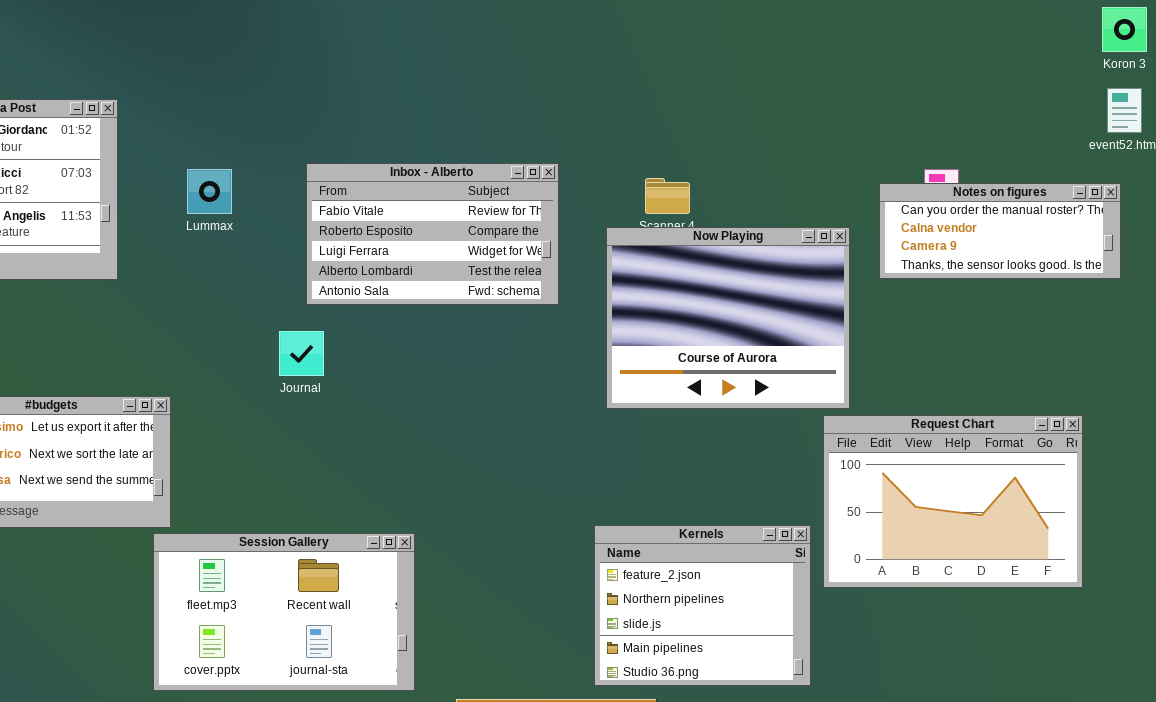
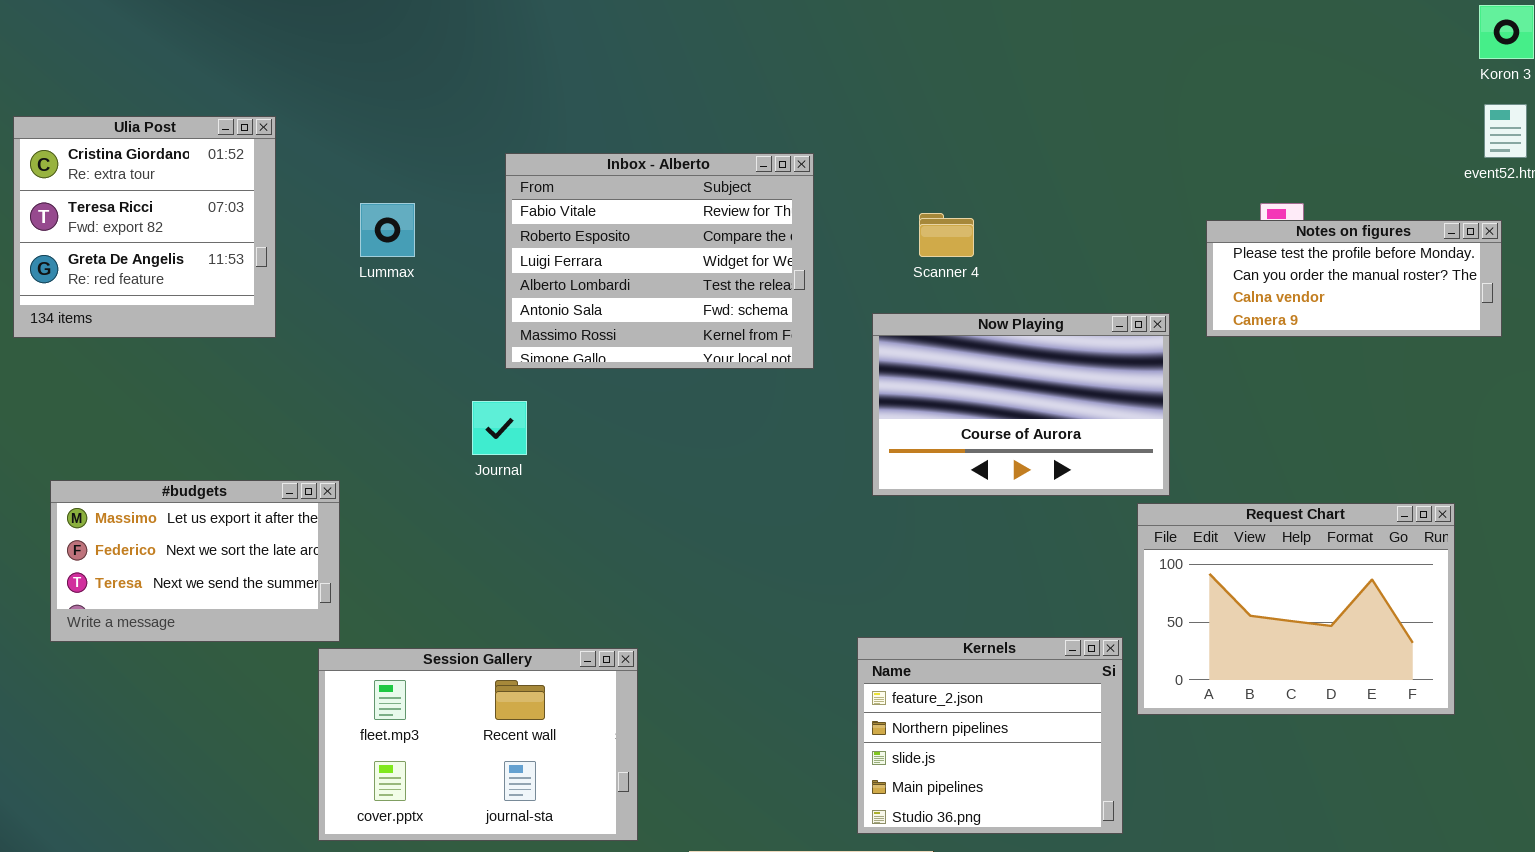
Inbox - Alberto: [306,163,559,305] -> [505,153,814,369], resized
Notes on figures: [879,183,1121,279] -> [1206,220,1502,337], scrolled up 1 row
Now Playing: [606,227,850,409] -> [872,313,1170,496], resized

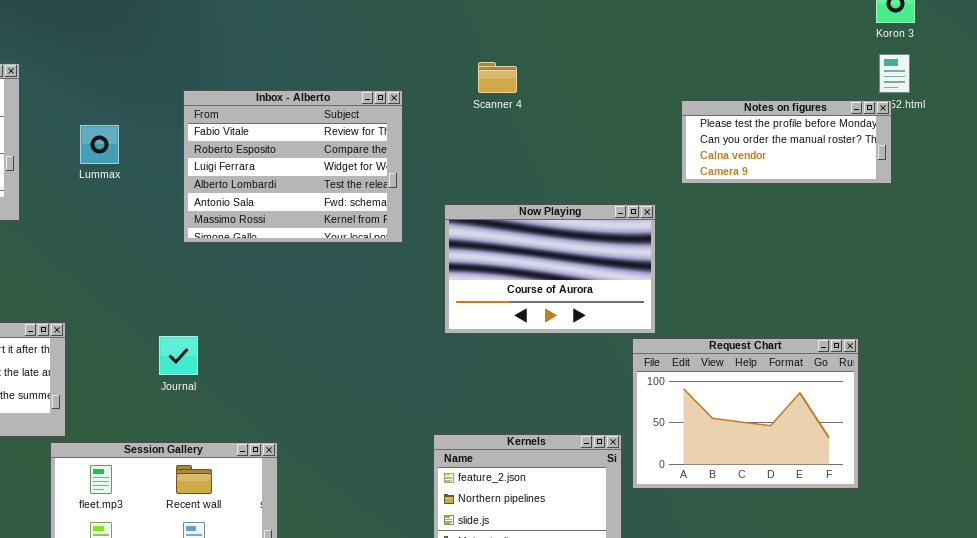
Scanner 4: [919,213,974,257] -> [478,62,517,93], moved
Notes on figures: [1206,220,1502,337] -> [681,100,892,184], moved
Journal: [472,401,527,455] -> [159,336,198,375], moved

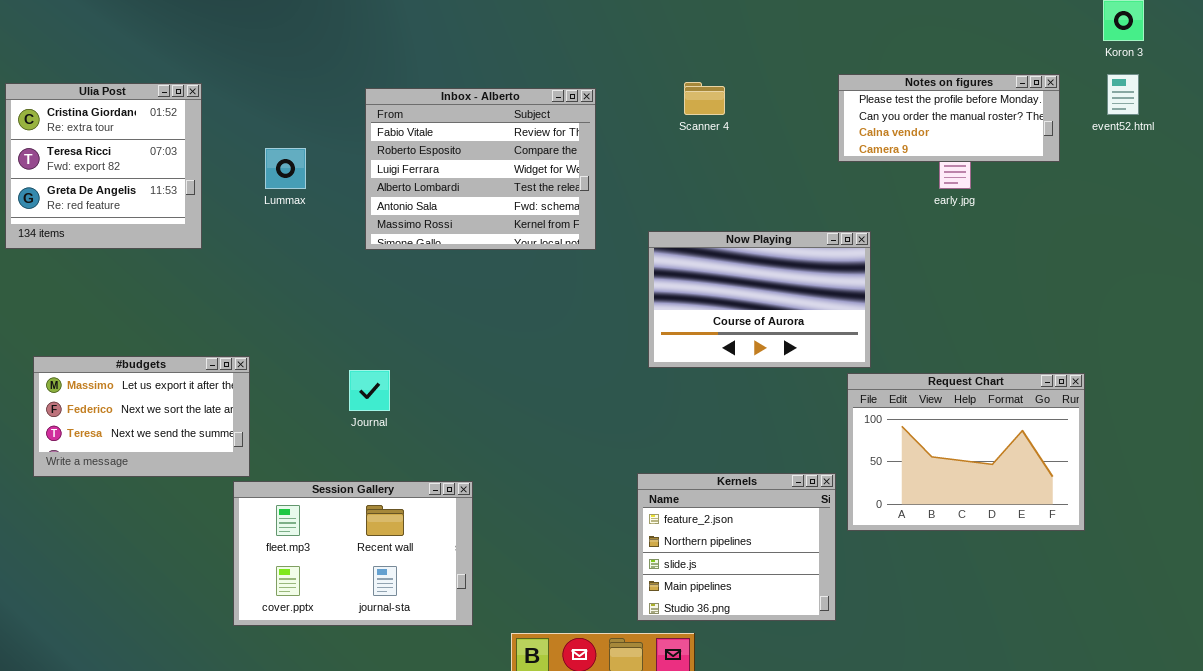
Inbox - Alberto: [183,90,403,243] -> [365,88,596,250], moved
Notes on figures: [681,100,892,184] -> [838,74,1060,162], moved

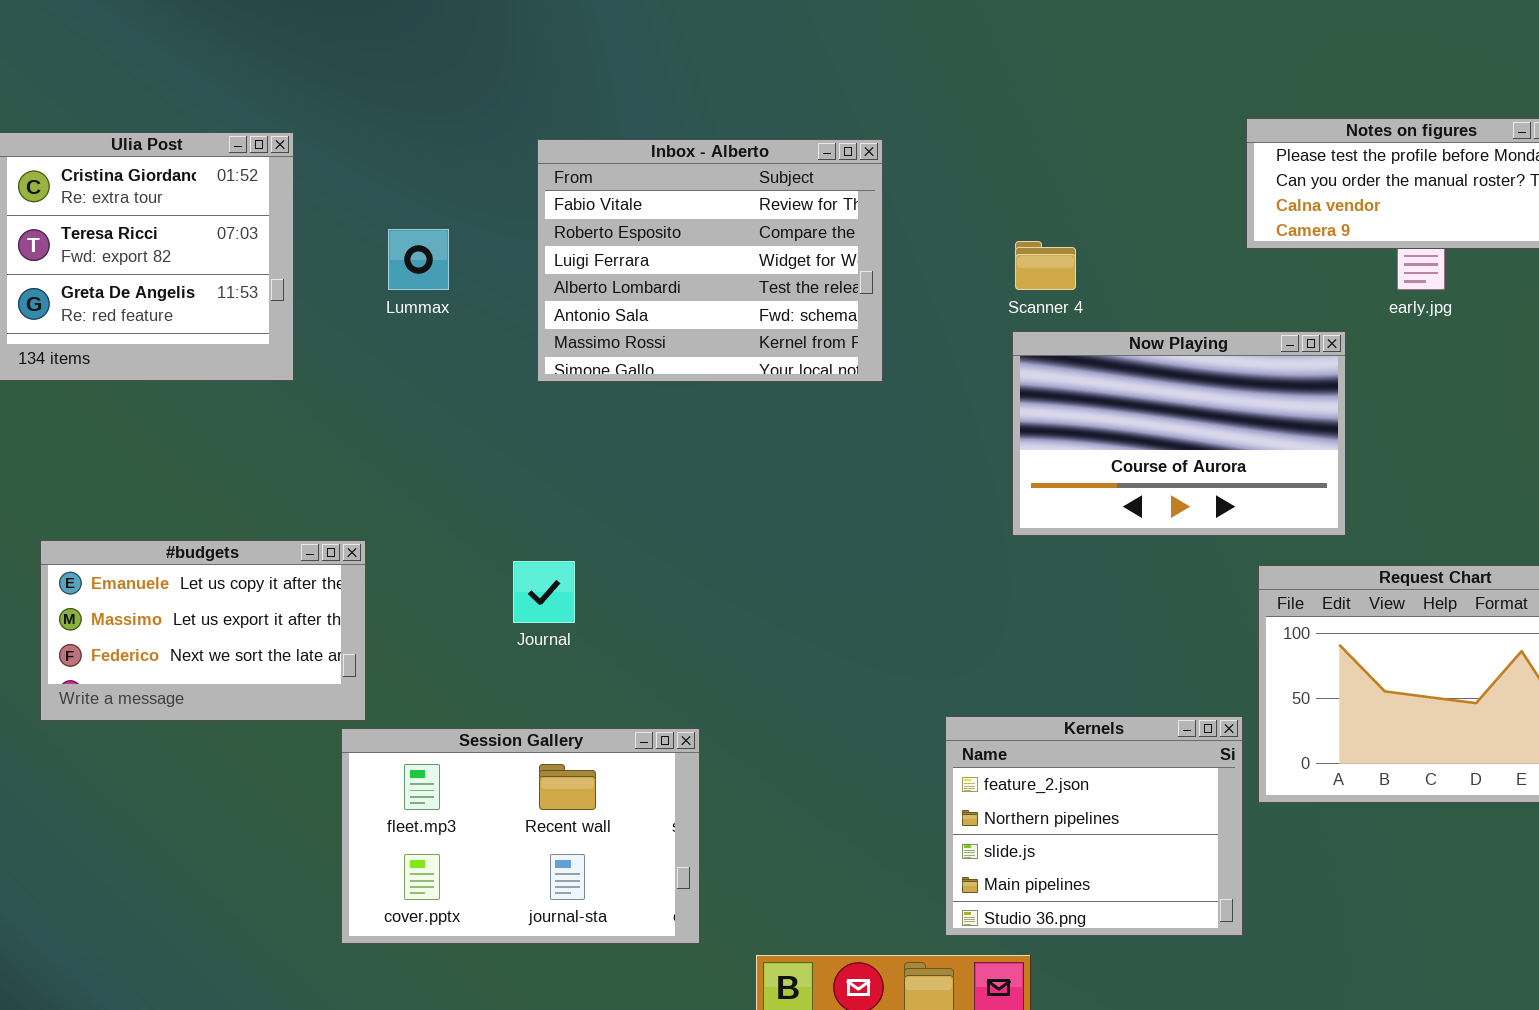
Scanner 4: [684,82,725,115] -> [1015,241,1076,290], moved
Now Playing: [648,231,871,368] -> [1012,331,1346,536], moved
#budgets: [33,356,250,477] -> [40,540,366,721], scrolled up 1 row

